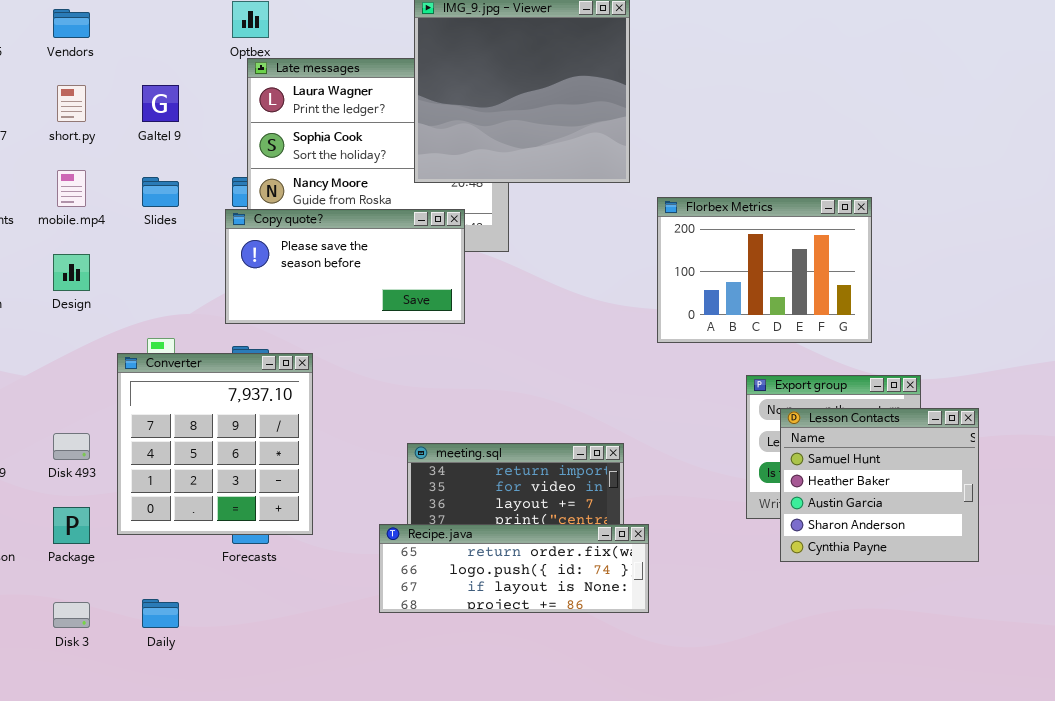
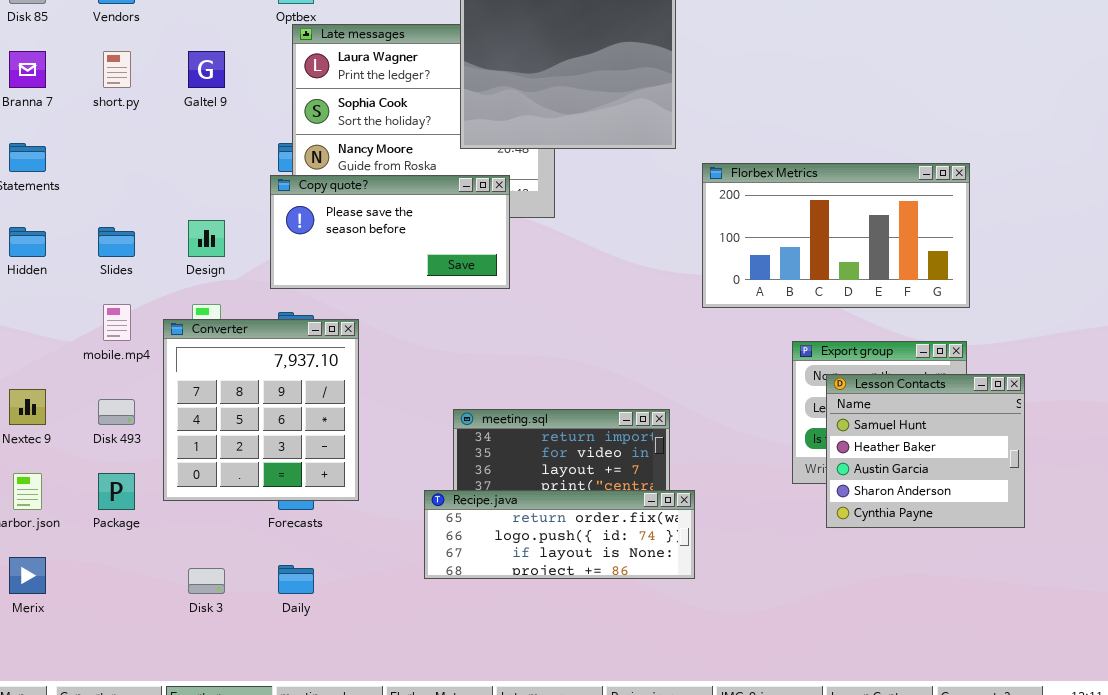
mobile.mp4: [57,170,86,207] -> [103,304,131,341], moved
Slides: [142,177,179,207] -> [98,227,135,257], moved
Florbex Metrics: [657,197,872,343] -> [702,163,970,308], resized
Design: [53,254,90,291] -> [188,220,225,257], moved
Daily: [142,599,179,628] -> [278,565,314,594], moved
Disk 3: [53,602,90,628] -> [188,568,225,594], moved

